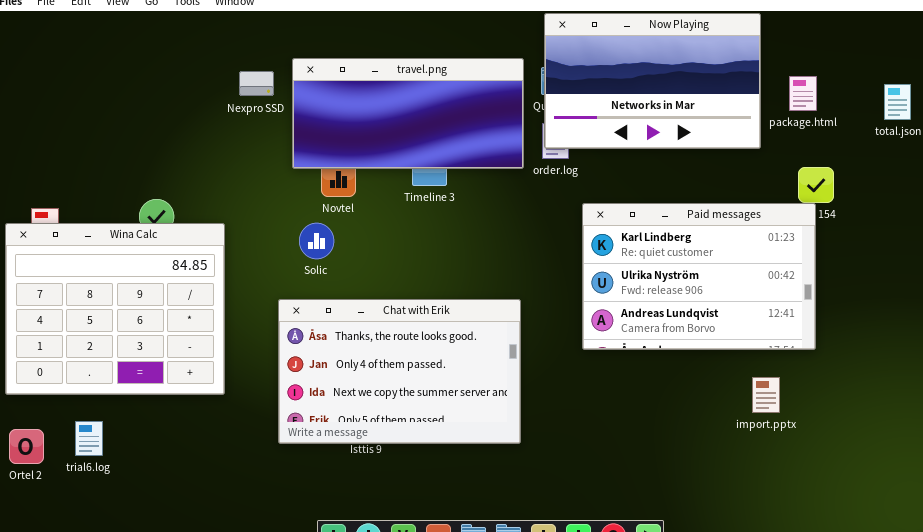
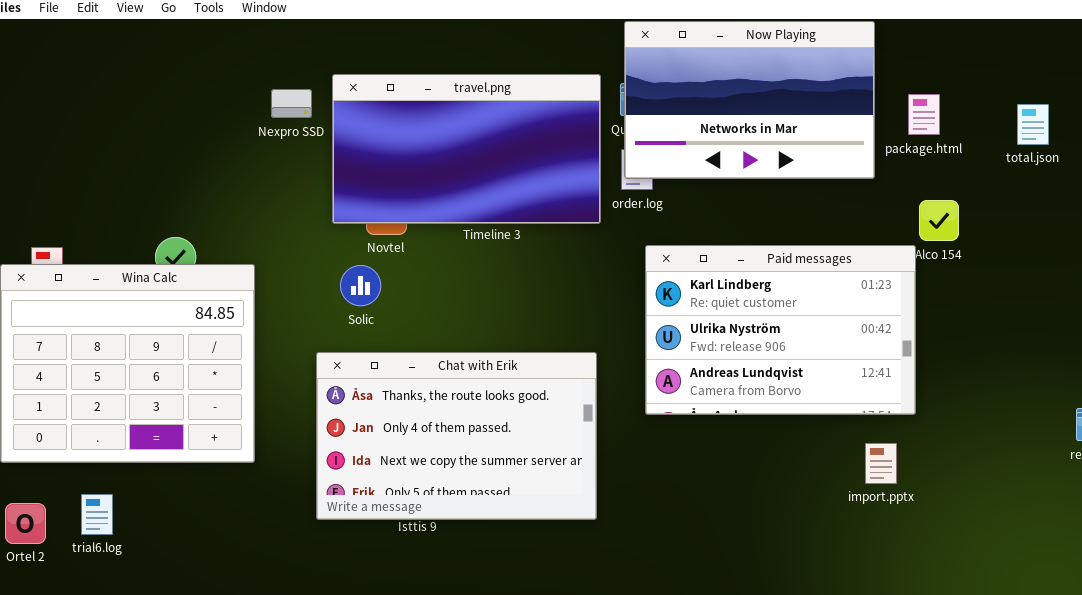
travel.png: [292,58,524,169] -> [332,74,601,224], resized
Paid messages: [582,203,816,350] -> [645,245,916,415], moved

